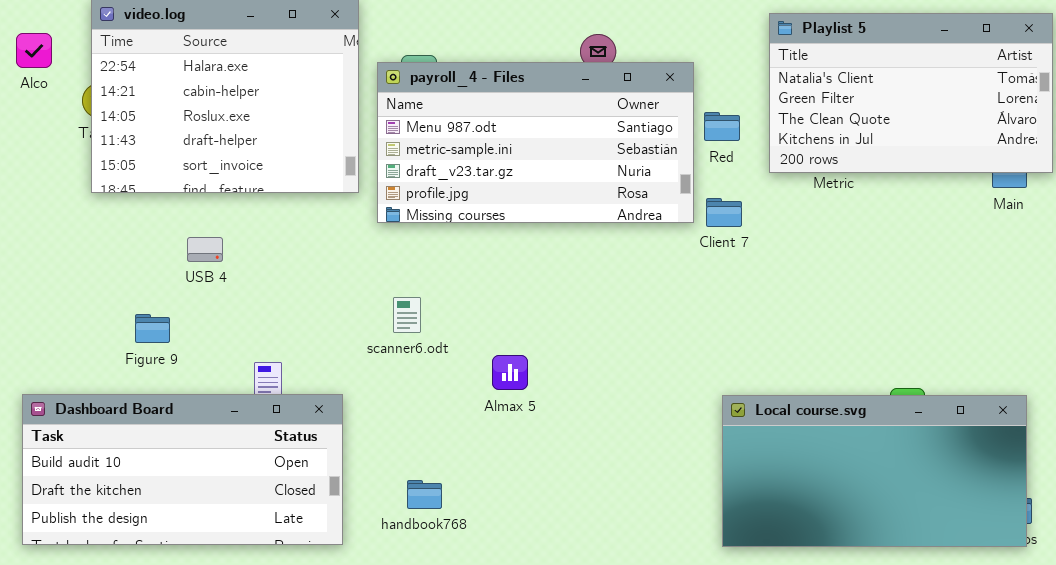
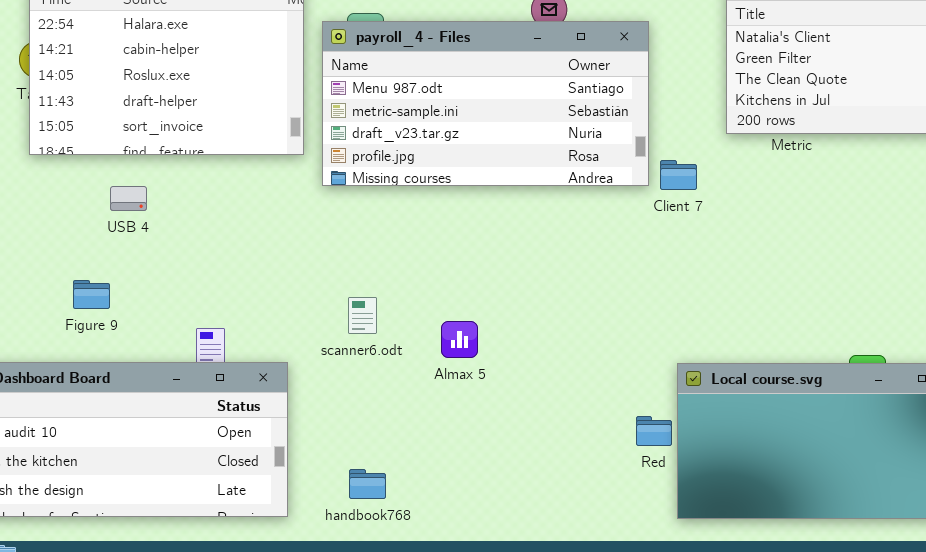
Red: [704,112,740,141] -> [636,416,672,446], moved
USB 4: [187,237,223,262] -> [110,186,147,211], moved
scanner6.odt: [393,297,421,333] -> [348,297,377,334], moved
handbook768: [407,480,442,509] -> [349,469,386,499], moved

